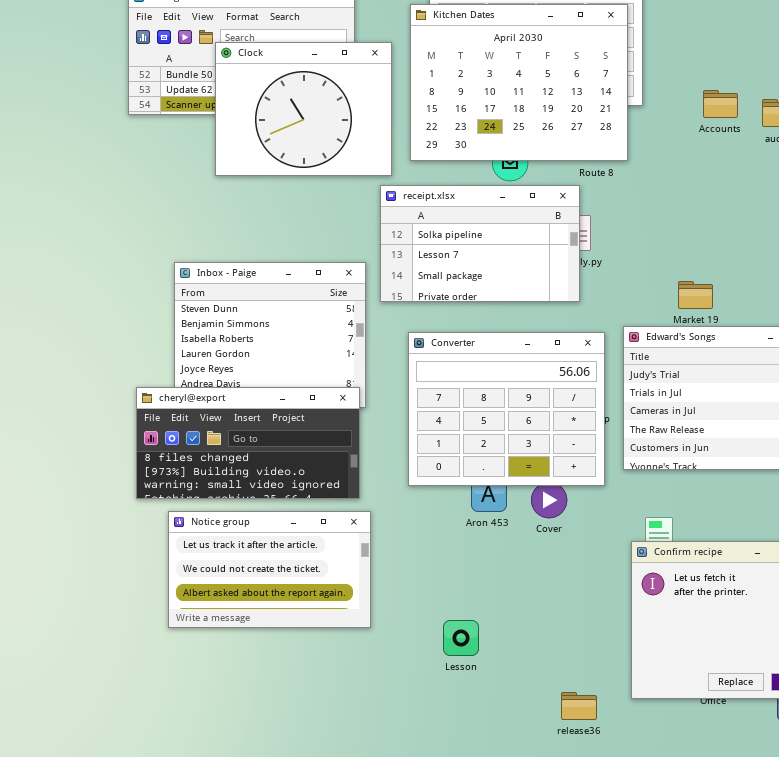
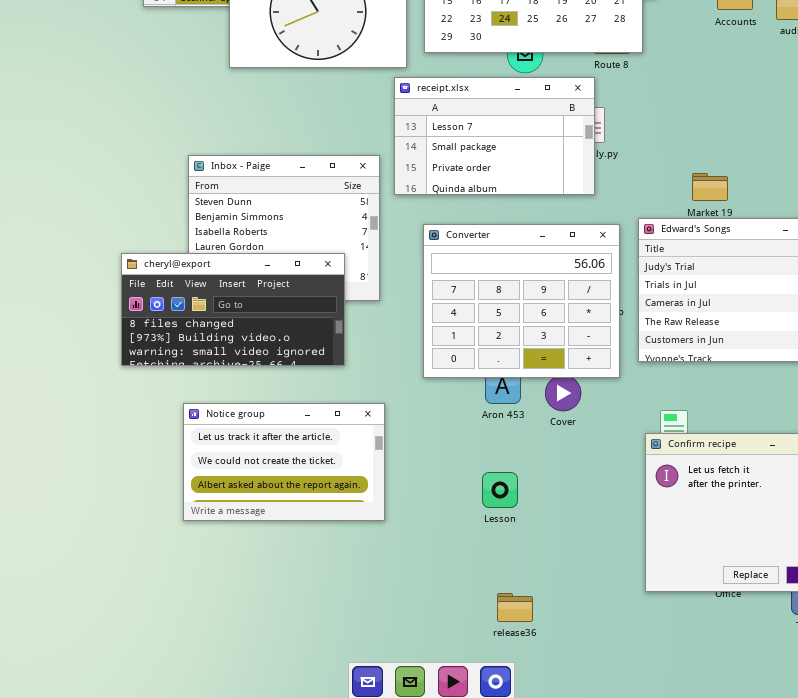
receipt.xlsx: [380,185,580,302] -> [394,77,595,195], scrolled down 1 row
cheryl@export: [136,387,360,499] -> [121,253,345,366], moved
Lesson: [443,620,479,656] -> [482,472,518,508], moved
release36: [561,692,597,720] -> [497,593,533,622], moved

